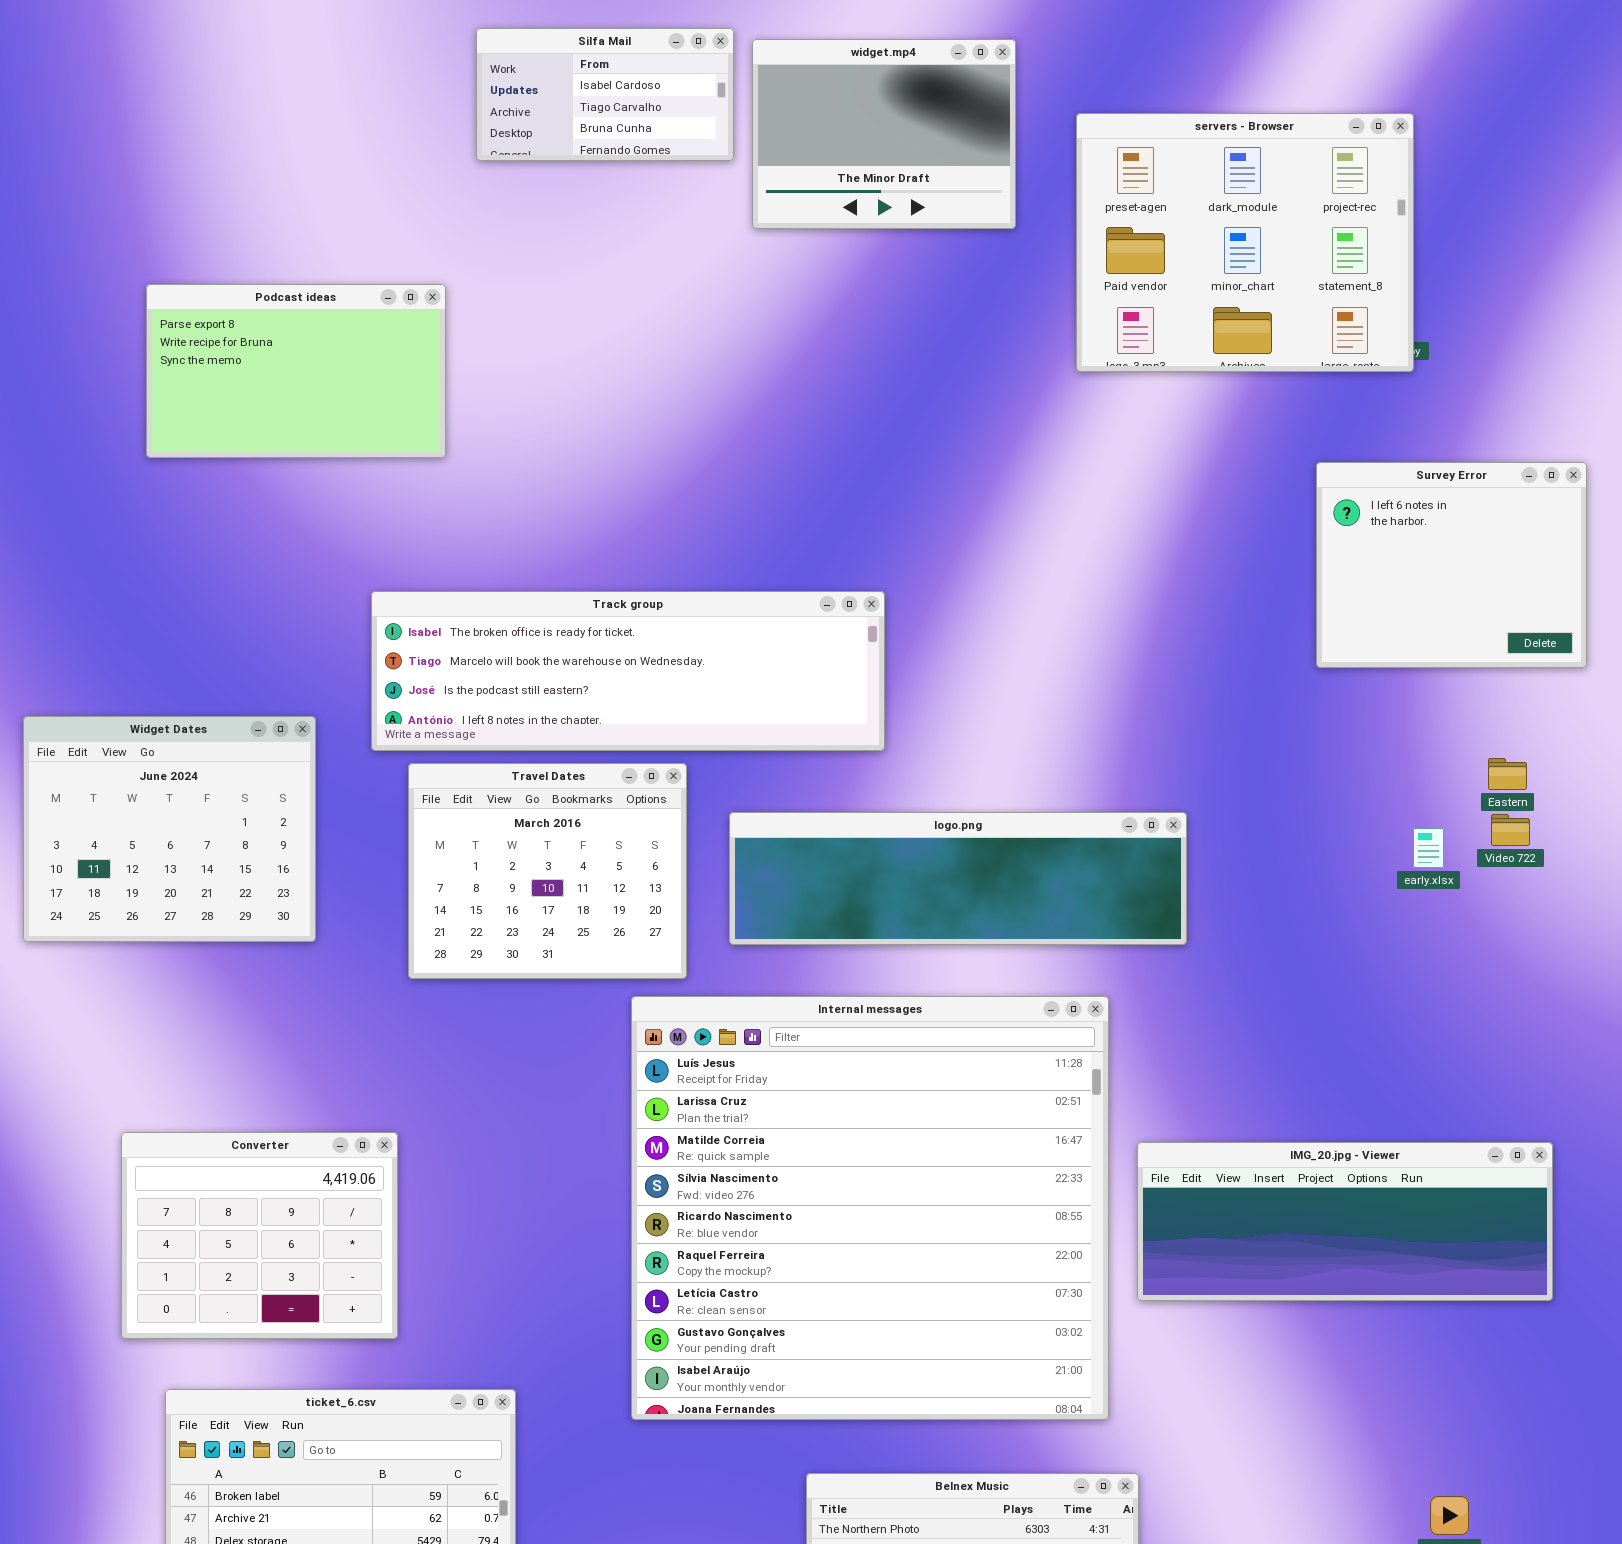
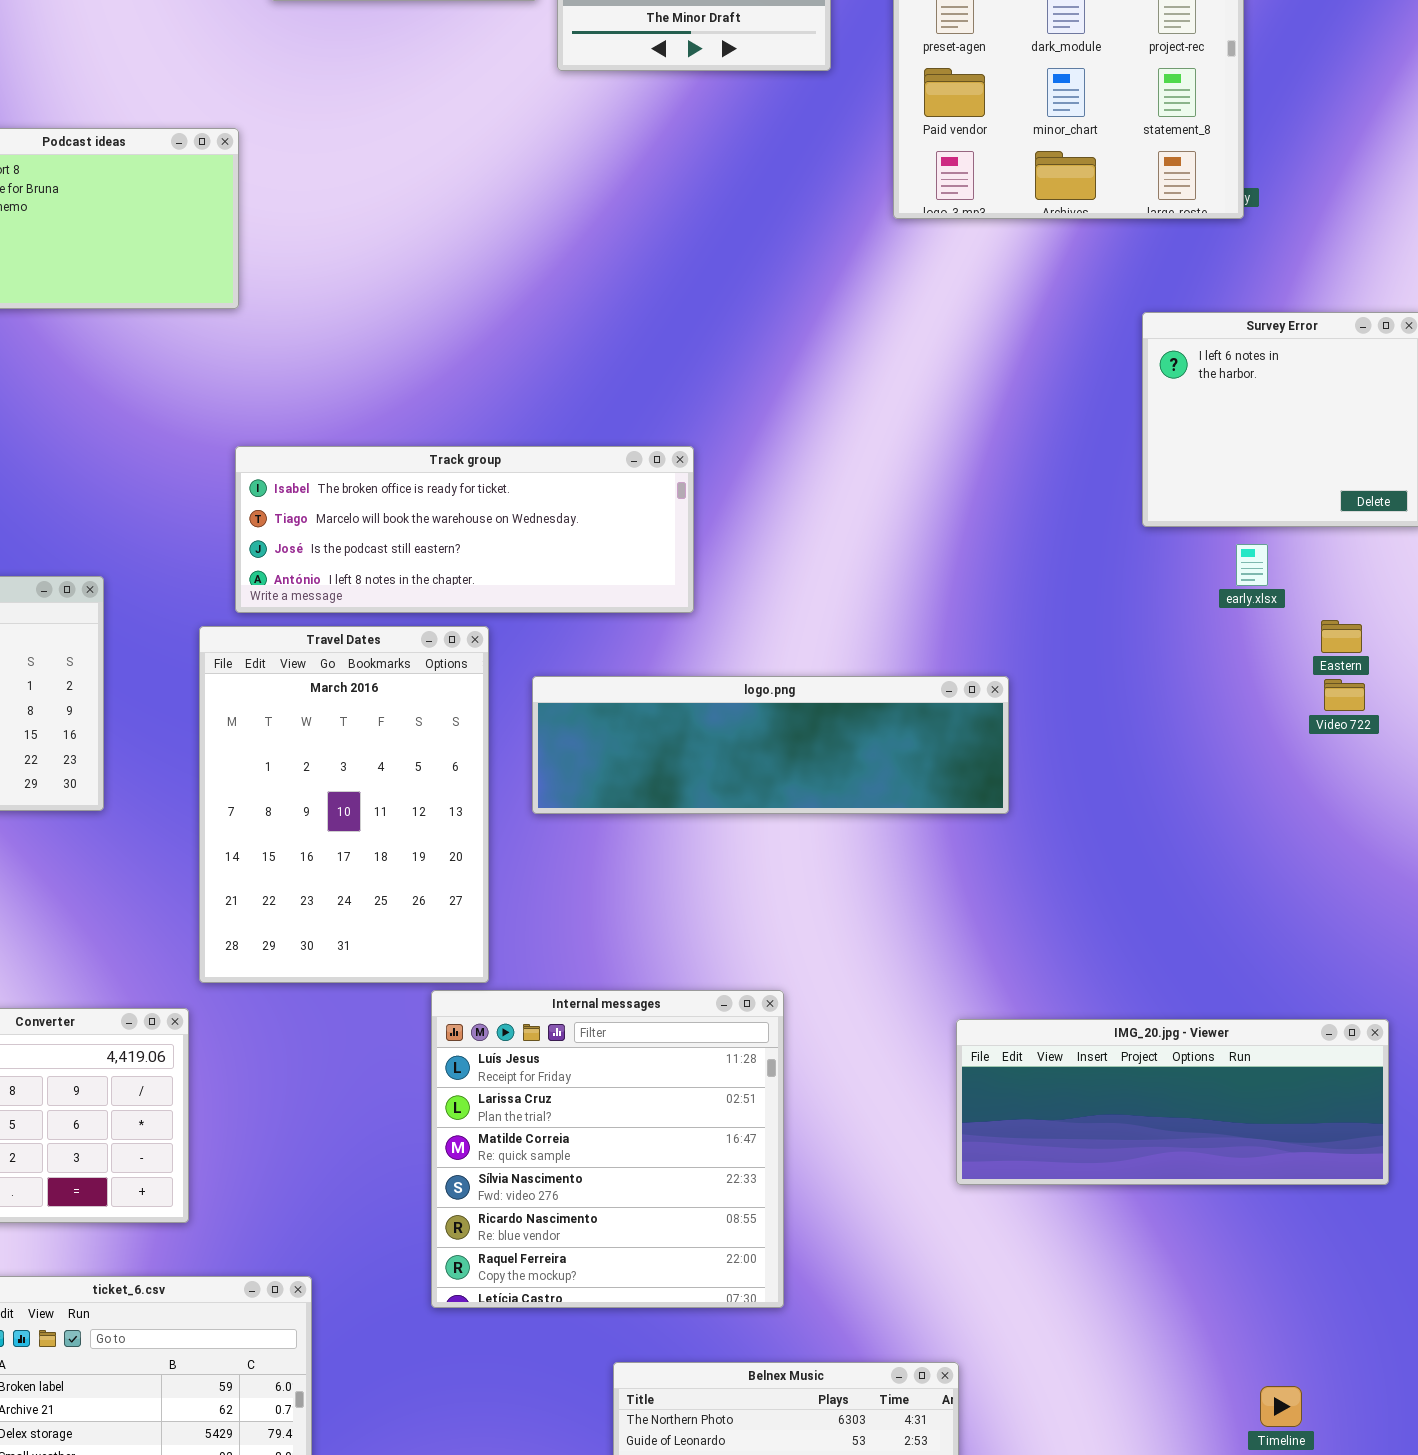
Track group: [371,591,885,751] -> [235,446,694,613], resized
Travel Dates: [408,763,687,979] -> [199,626,489,983], resized
early.xlsx: [1413,828,1444,868] -> [1236,544,1268,586], moved
Internal messages: [631,996,1109,1420] -> [431,990,784,1308], resized

